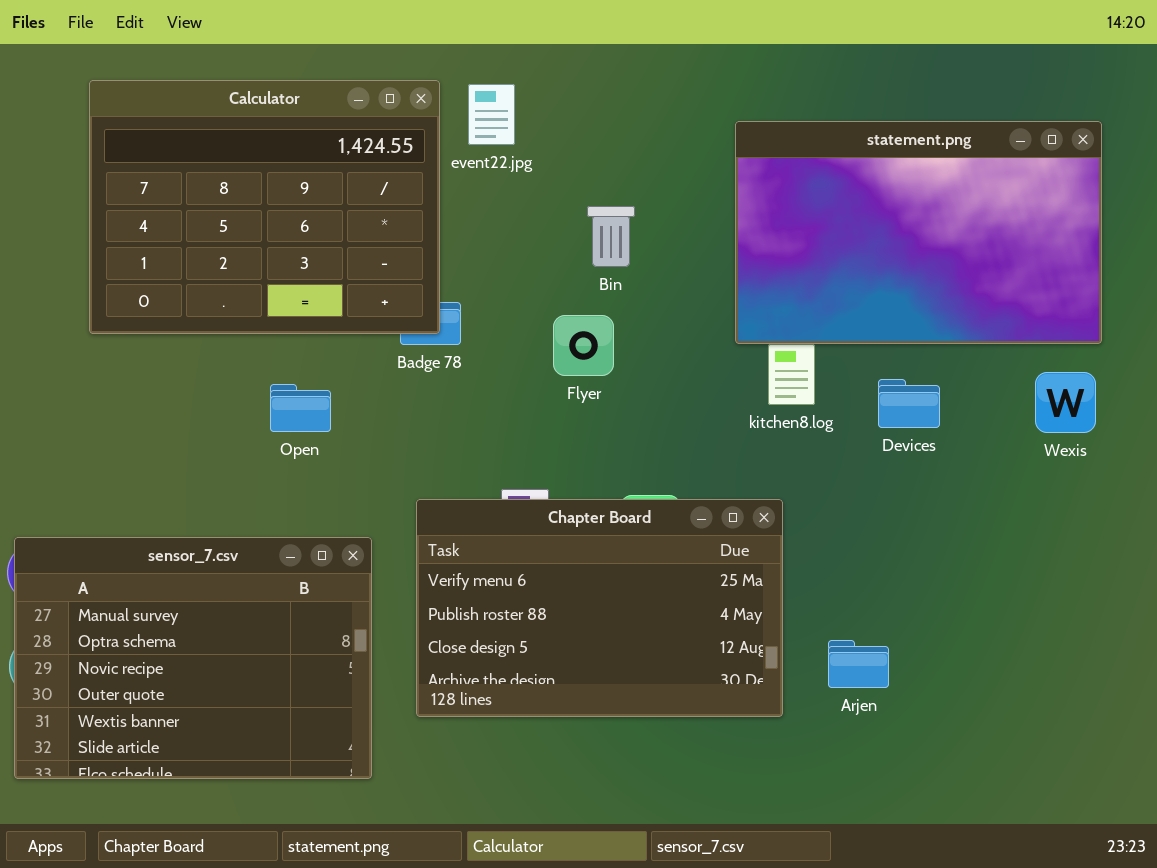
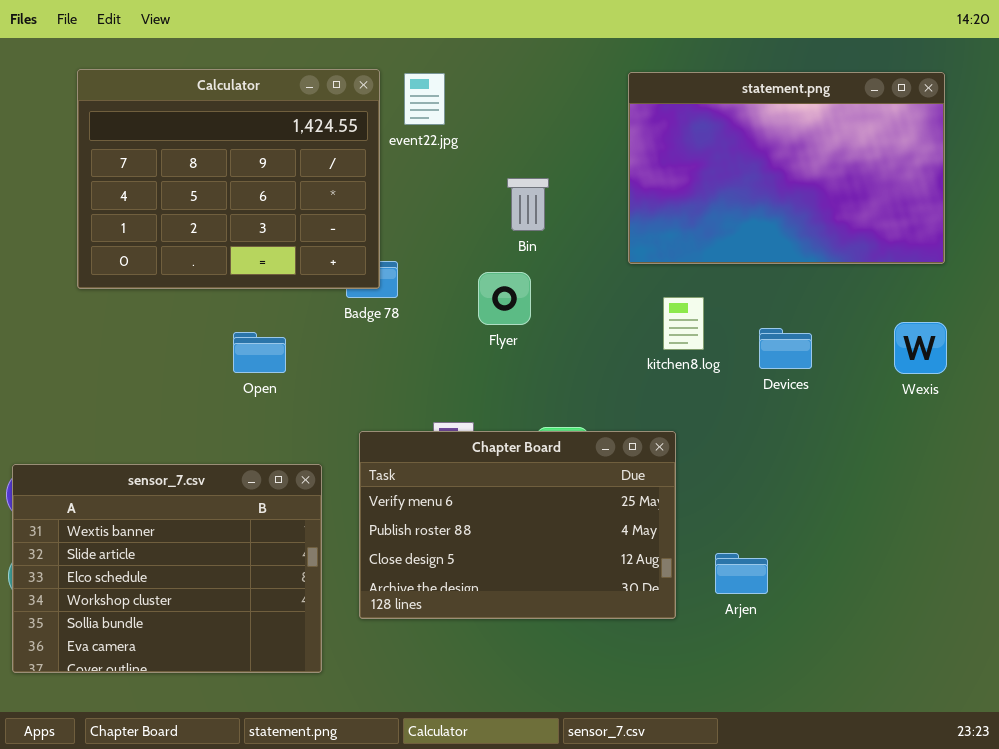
statement.png: [735,121,1102,344] -> [628,72,945,264], moved
sensor_7.csv: [14,537,372,779] -> [12,464,322,673], scrolled down 4 rows

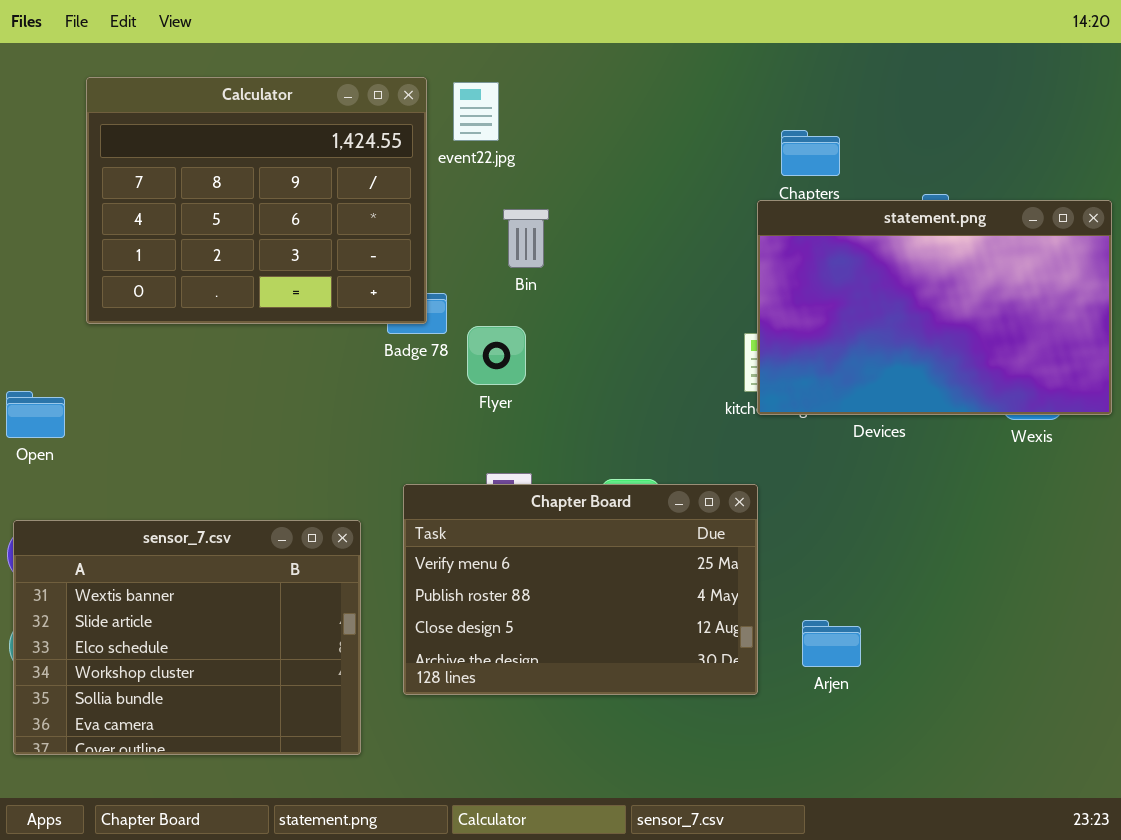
statement.png: [628,72,945,264] -> [757,200,1112,415], moved
Bin: [507,178,549,231] -> [503,209,549,268], moved
Flyer: [478,272,531,325] -> [467,326,526,385], moved
Open: [233,332,286,373] -> [6,391,65,438], moved

